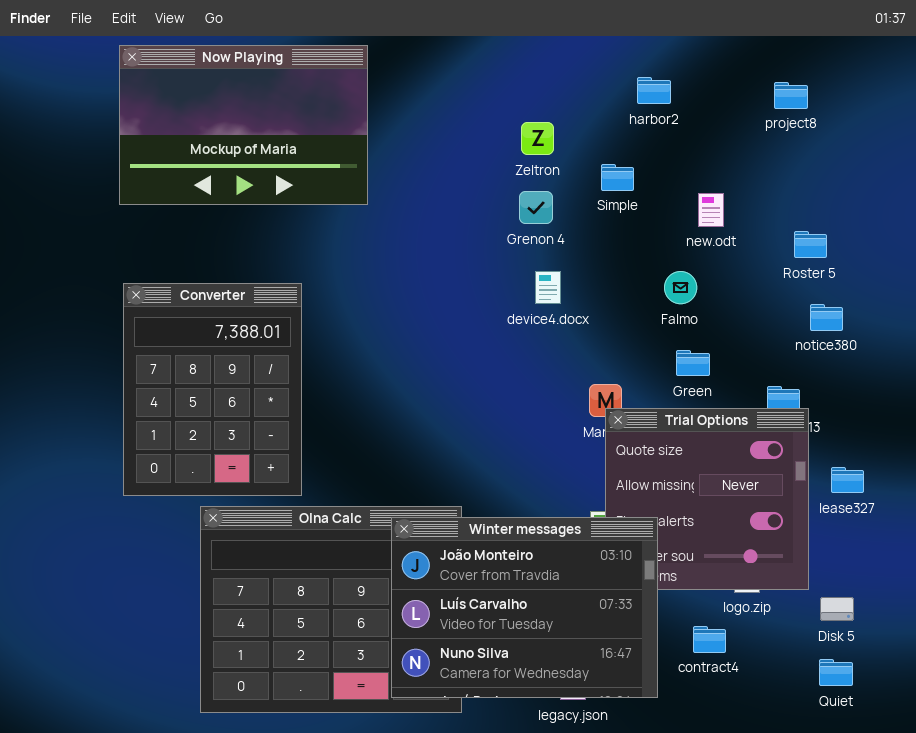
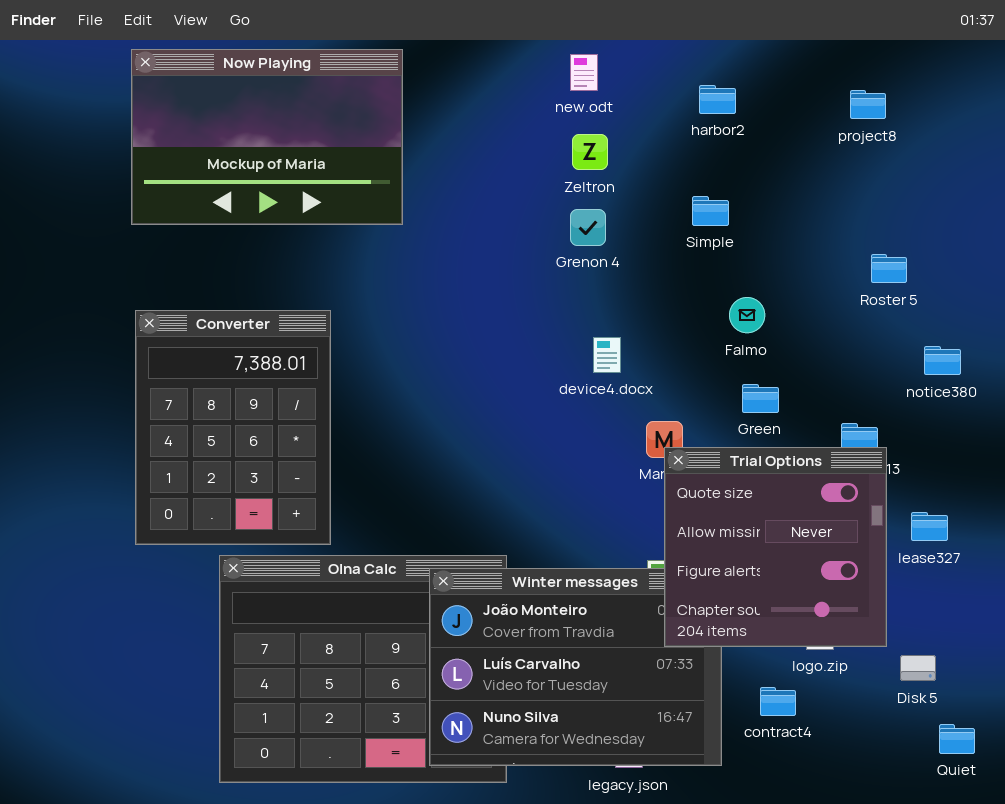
Simple: [601,164,634,191] -> [692,196,729,226], moved
new.odt: [698,193,724,227] -> [570,54,598,91], moved
device4.docx: [535,271,561,304] -> [593,337,621,373], moved
notice380: [810,304,843,331] -> [924,346,961,375], moved
Trial Options: [605,408,809,590] -> [664,447,887,647], raised
Quiet: [819,659,853,686] -> [939,724,975,754], moved

